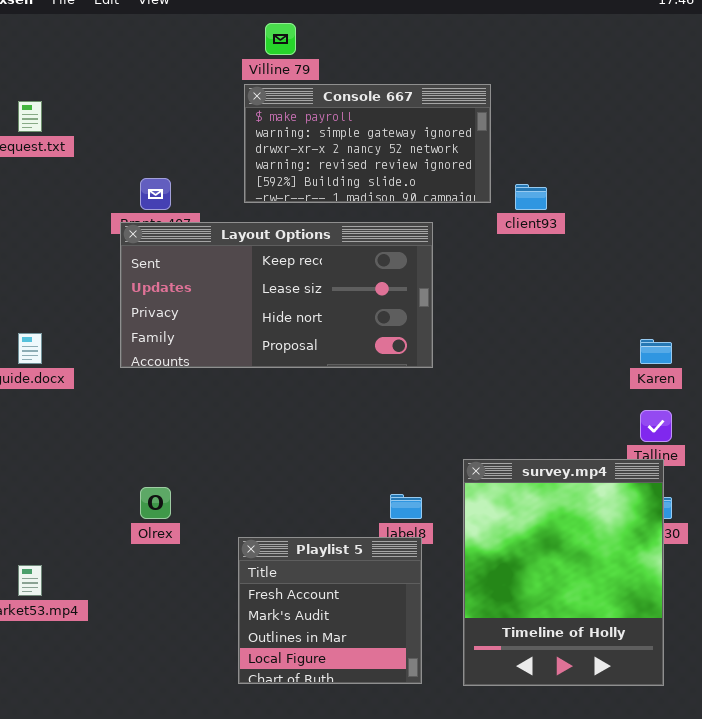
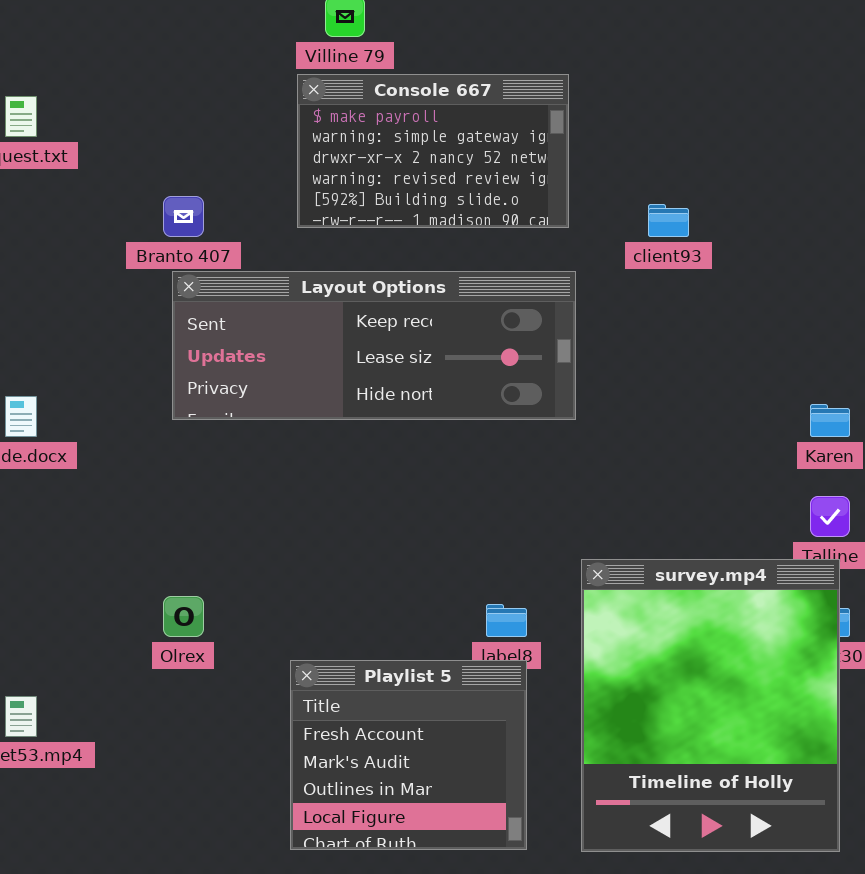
Console 667: [244,84,491,203] -> [297,74,569,228], resized
Layout Options: [120,222,433,368] -> [172,271,576,420], moved, resized

